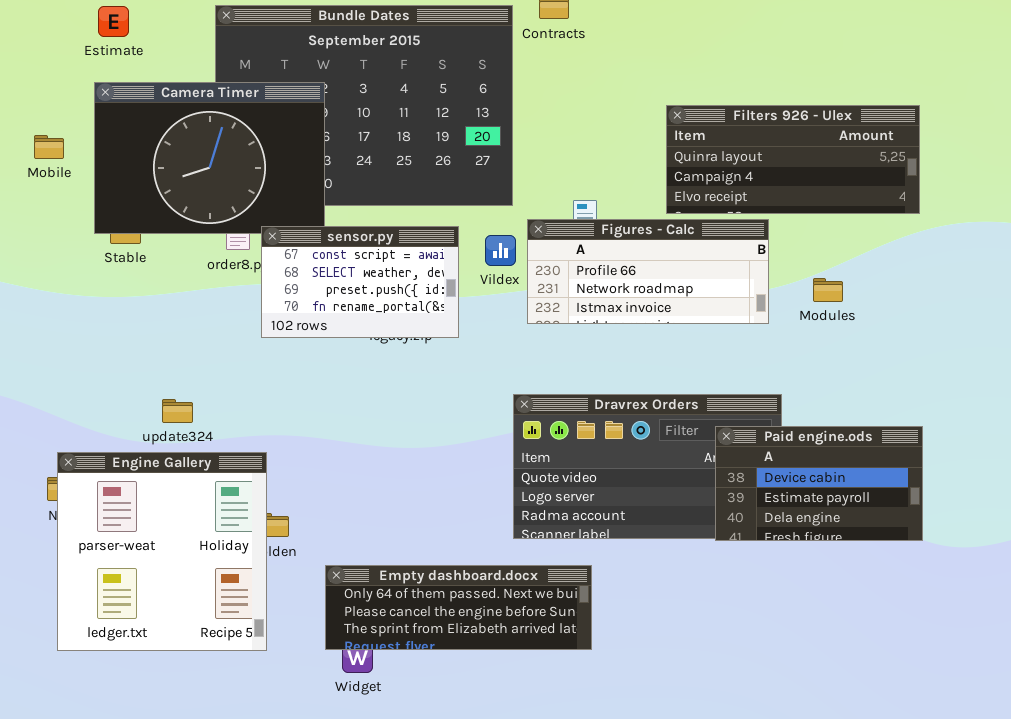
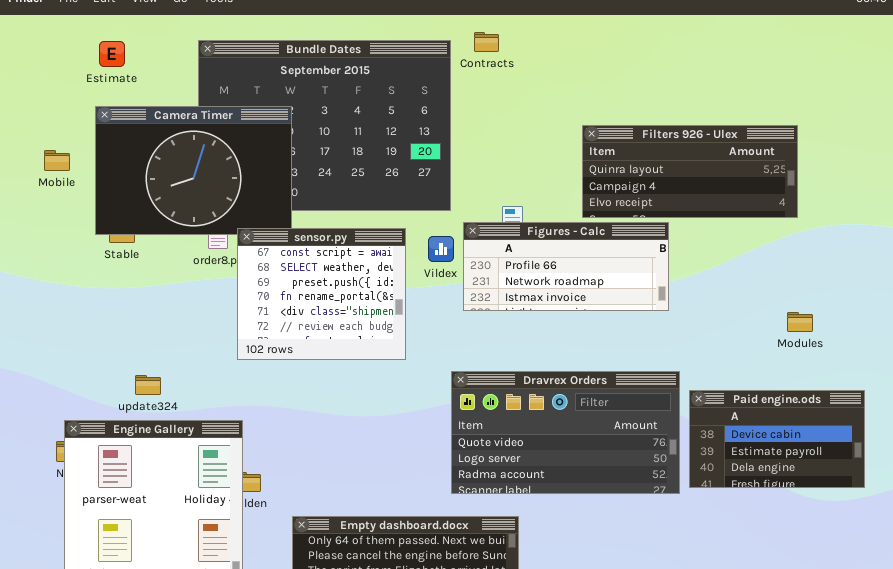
sensor.py: [261,226,459,338] -> [237,228,406,360], resized
Modules: [813,278,843,302] -> [787,312,813,332], moved
update324: [162,399,193,423] -> [135,375,161,395], moved
Paid engine.ods: [715,426,923,541] -> [689,390,865,488], moved

